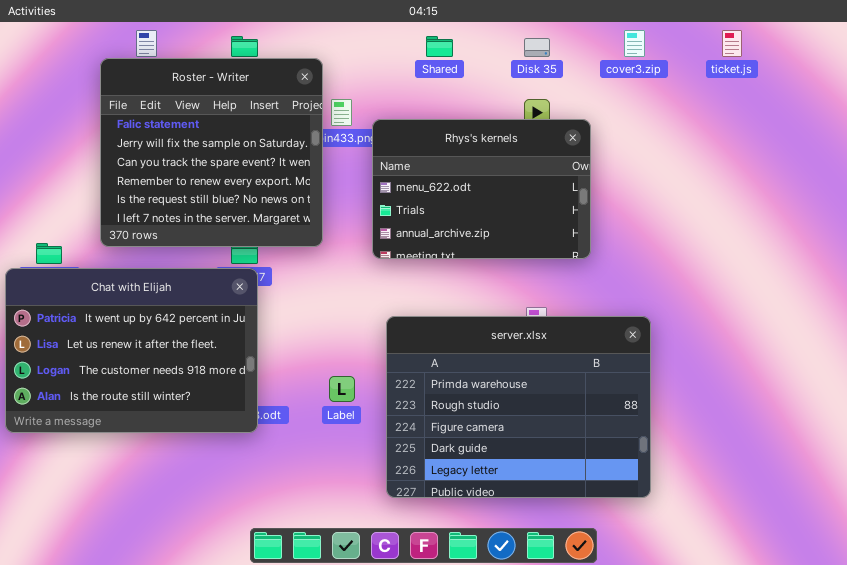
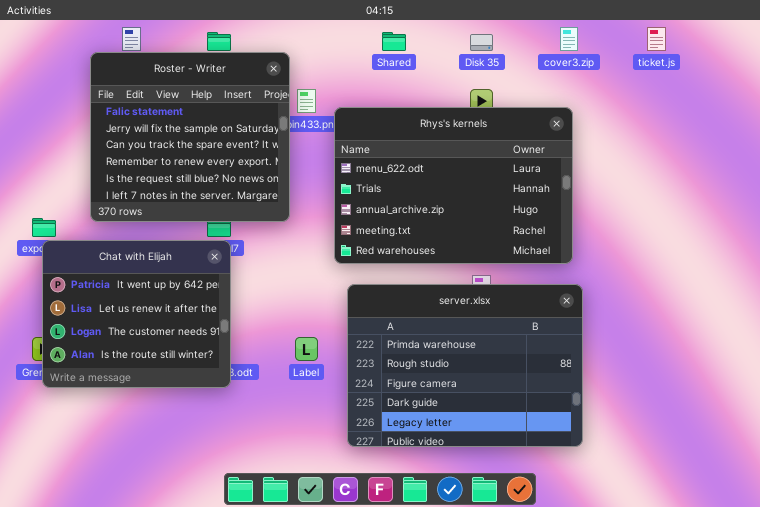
Rhys's kernels: [372,119,591,259] -> [334,107,573,264], resized
Chat with Elijah: [5,268,258,433] -> [42,240,231,388], resized

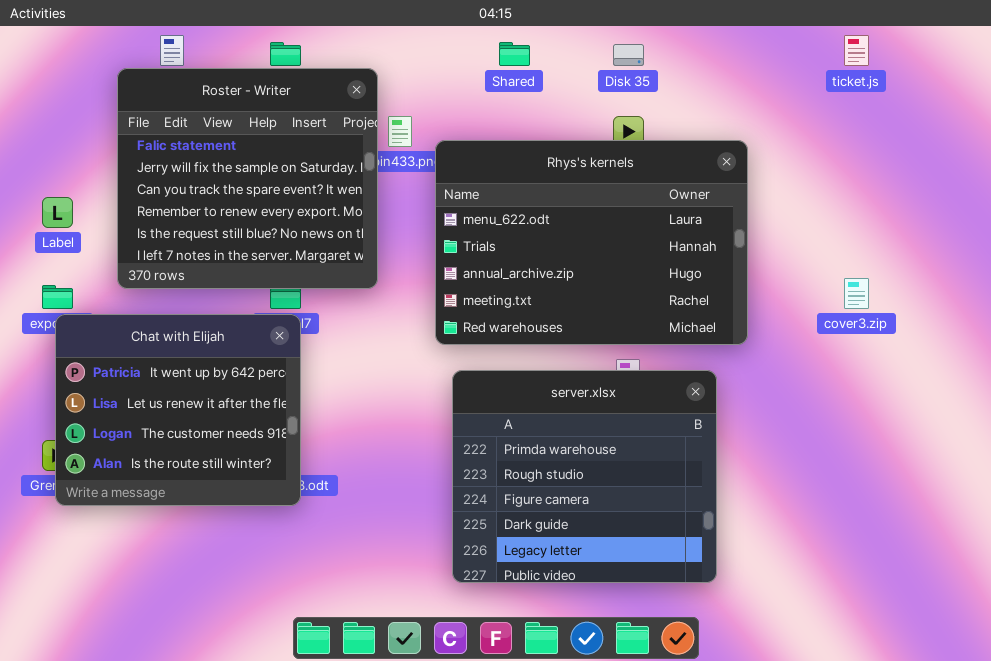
cover3.zip: [560,27,578,51] -> [844,278,869,309], moved
server.xlsx: [347,284,583,447] -> [452,370,717,583], resized
Label: [295,337,318,361] -> [42,197,73,228], moved

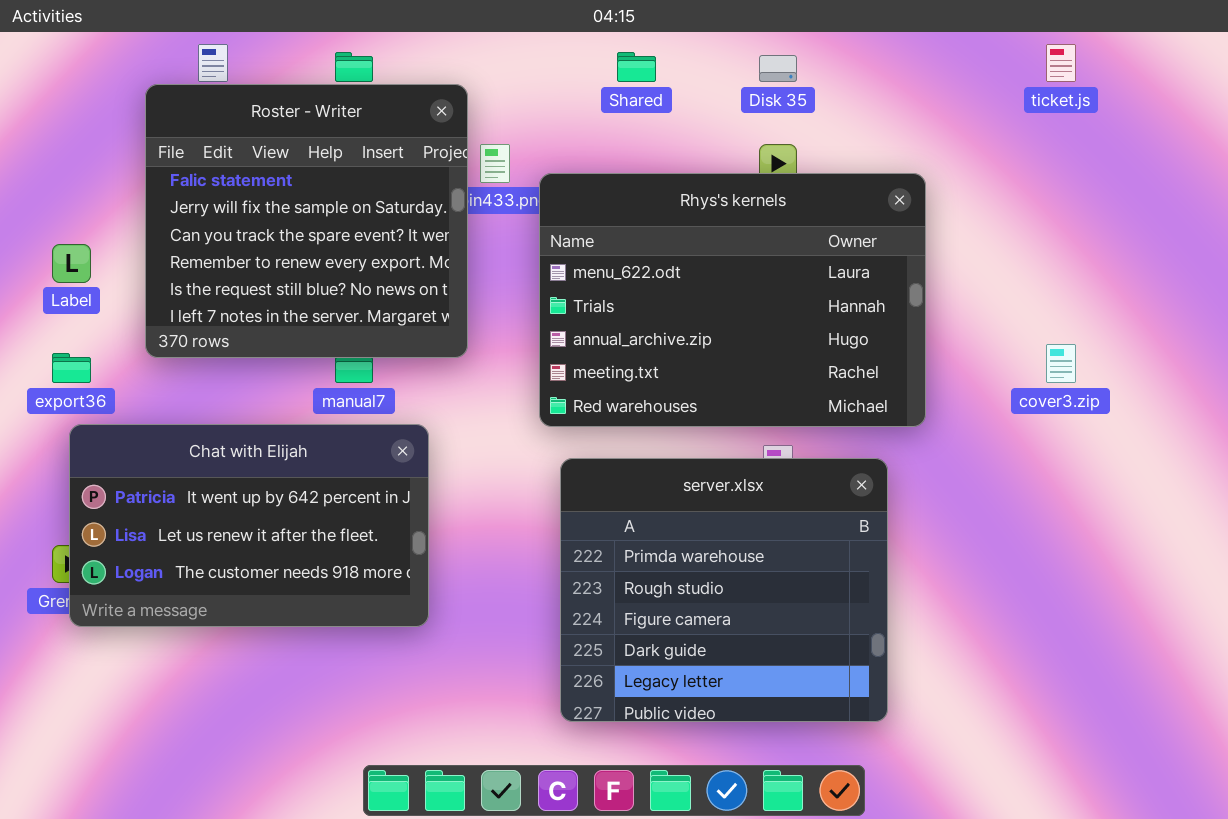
Chat with Elijah: [55,314,301,506] -> [69,424,429,627], resized

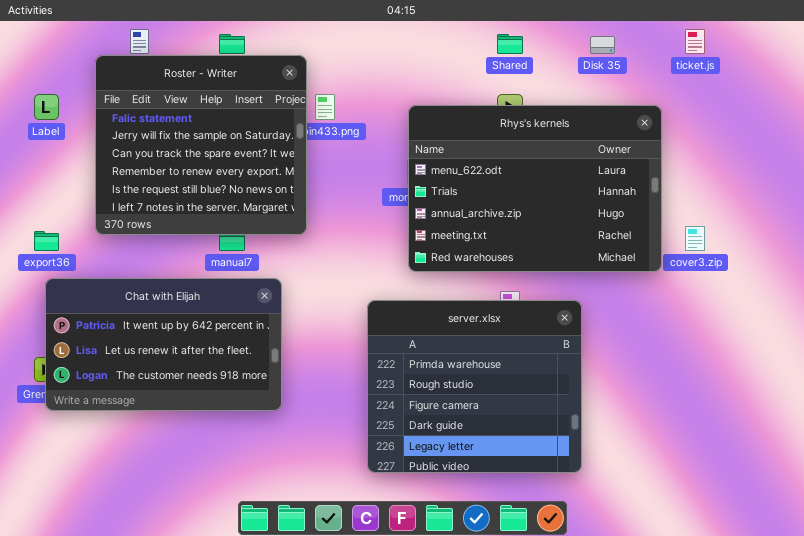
Shared: [617,52,656,82] -> [497,34,523,54], moved
Disk 35: [759,55,797,82] -> [590,36,615,54], moved
Rhys's kernels: [539,173,926,427] -> [408,105,662,272], moved
Label: [52,244,91,283] -> [34,94,59,120], moved

